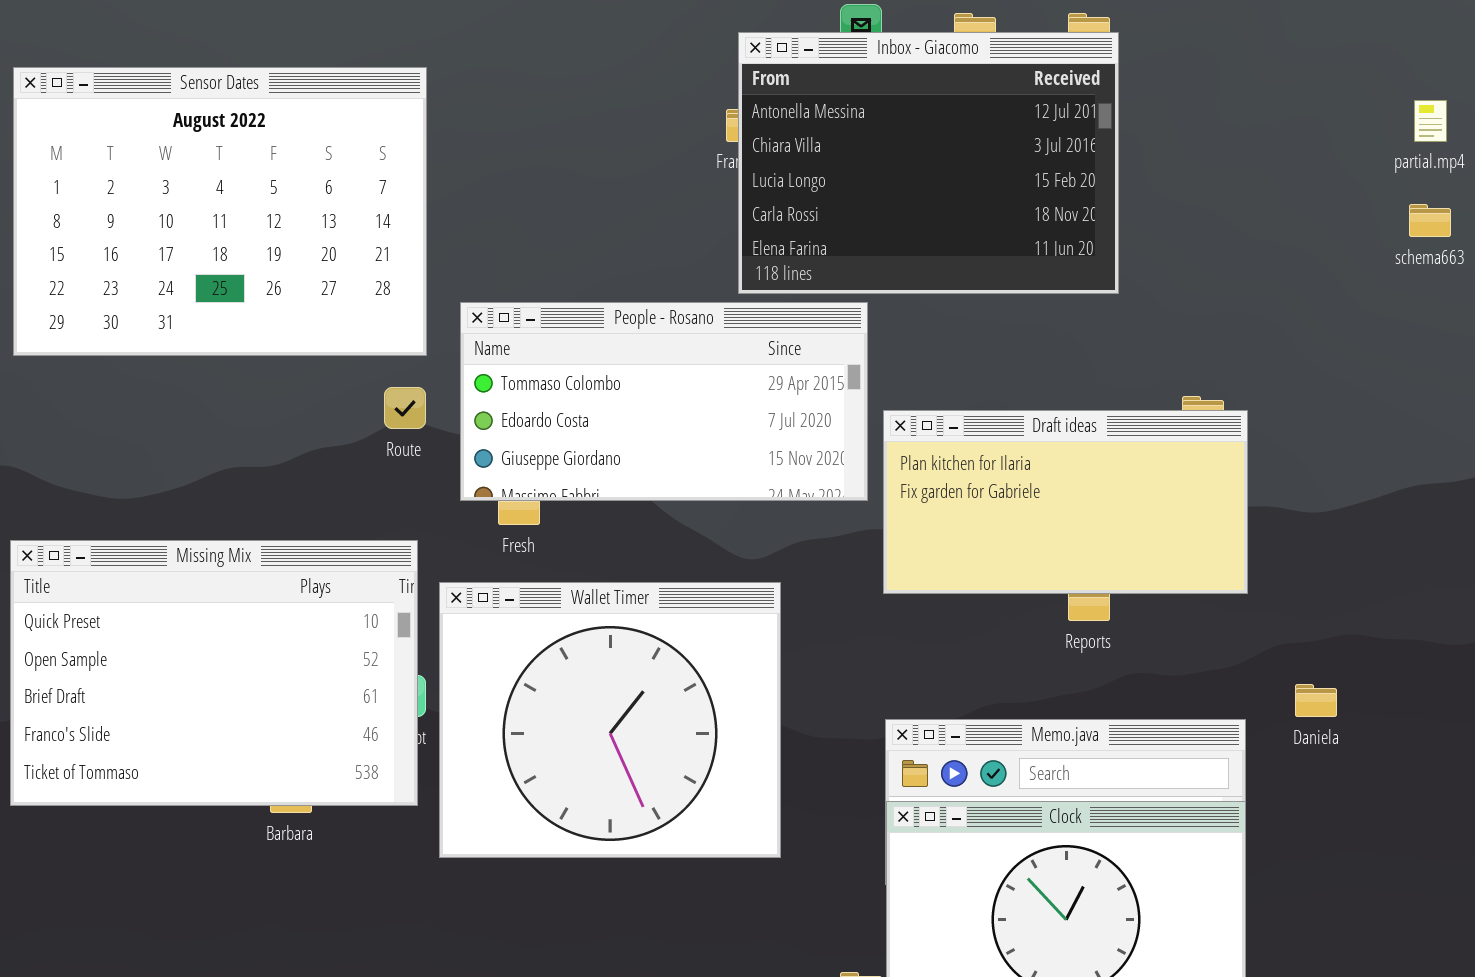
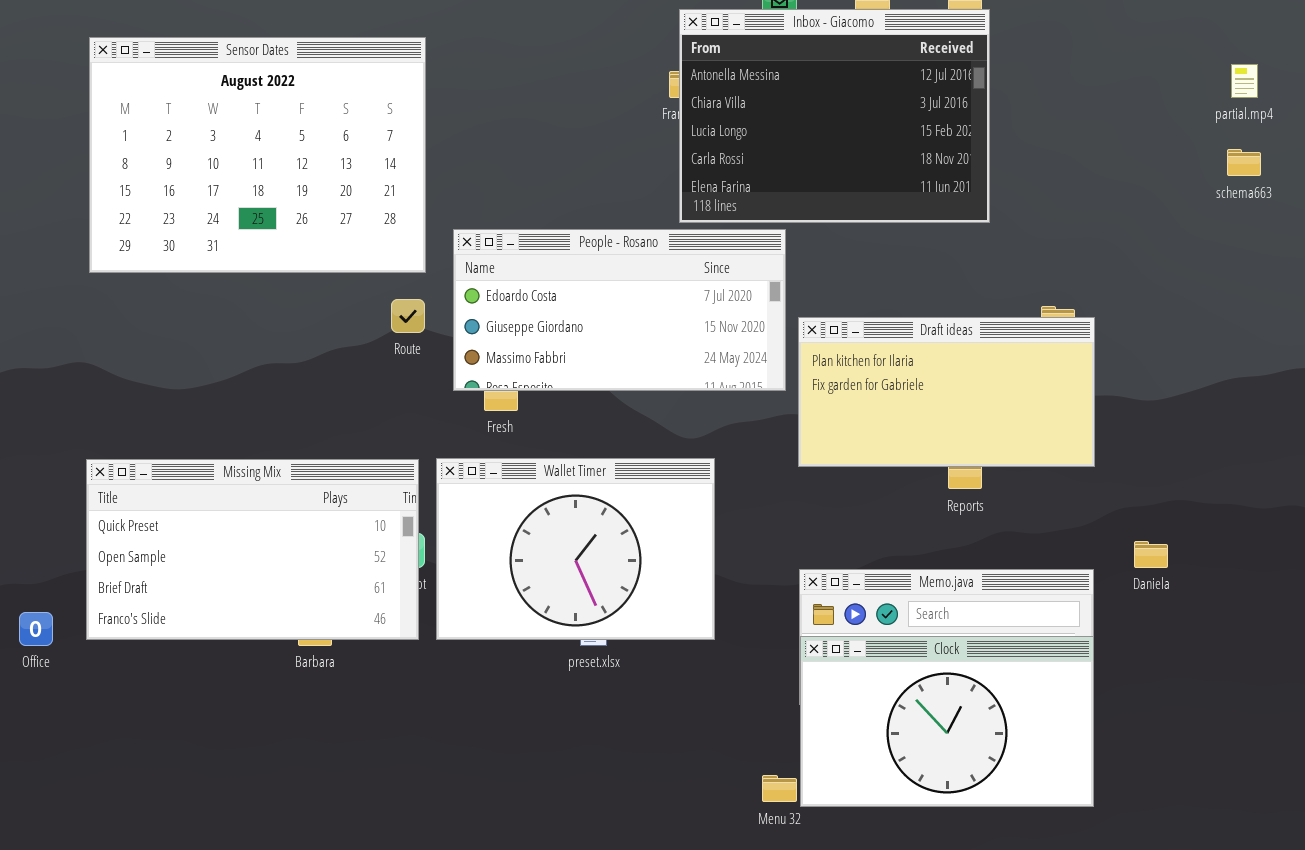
People - Rosano: [460,302,868,501] -> [453,229,786,391], scrolled down 1 row
Missing Mix: [10,540,418,806] -> [86,459,419,640], resized
Wallet Timer: [439,582,781,858] -> [436,458,715,640], resized

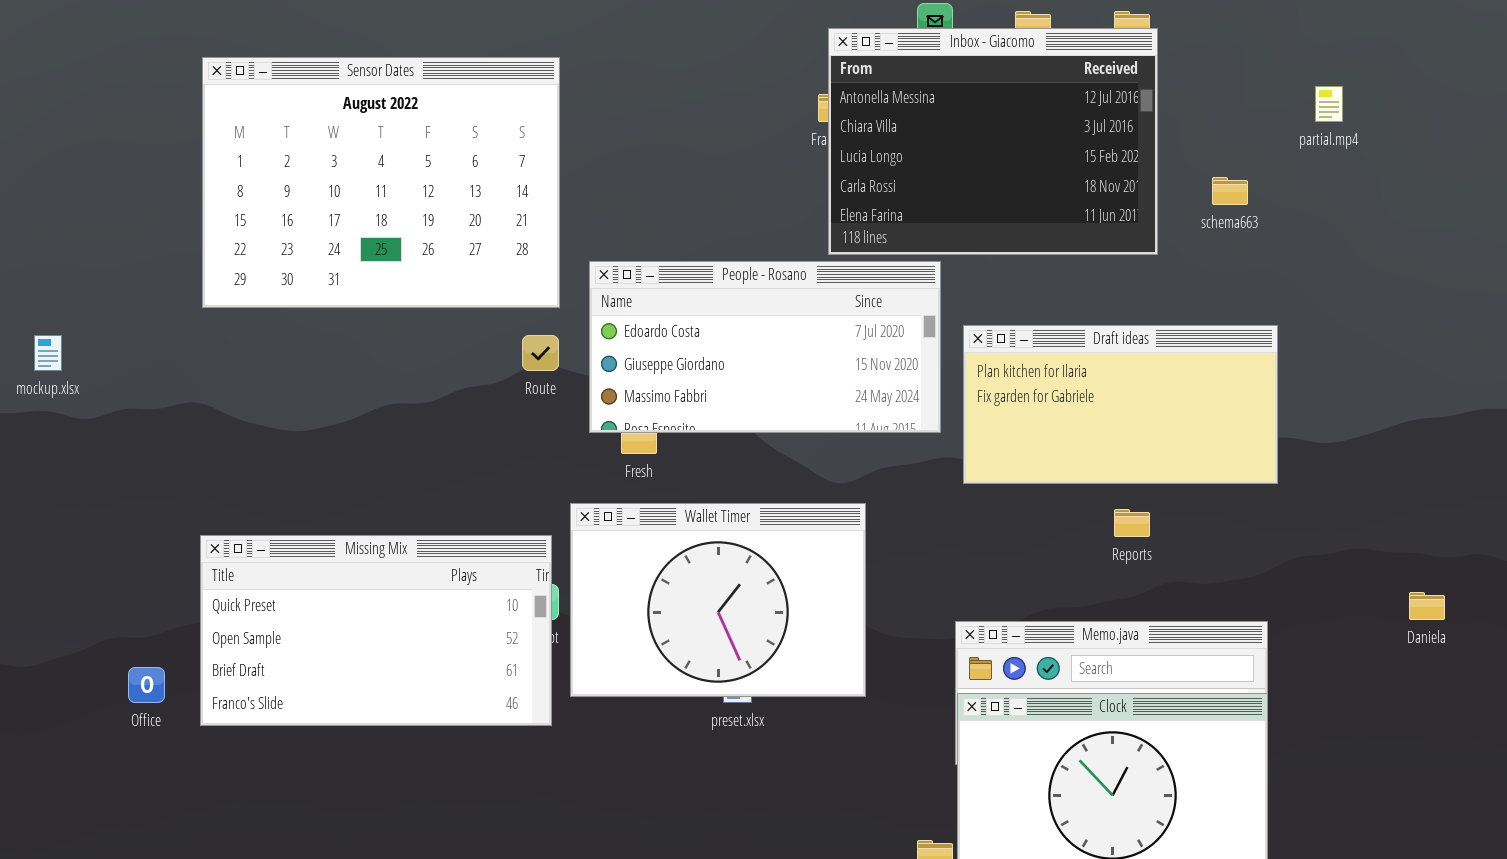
partial.mp4: [1231,64,1258,98] -> [1315,86,1343,122], moved
schema663: [1227,149,1261,176] -> [1212,177,1248,205], moved
Draft ideas: [798,317,1095,467] -> [963,325,1278,484], moved
Missing Mix: [86,459,419,640] -> [200,535,552,726], moved
Daniela: [1134,541,1168,568] -> [1409,592,1445,620], moved

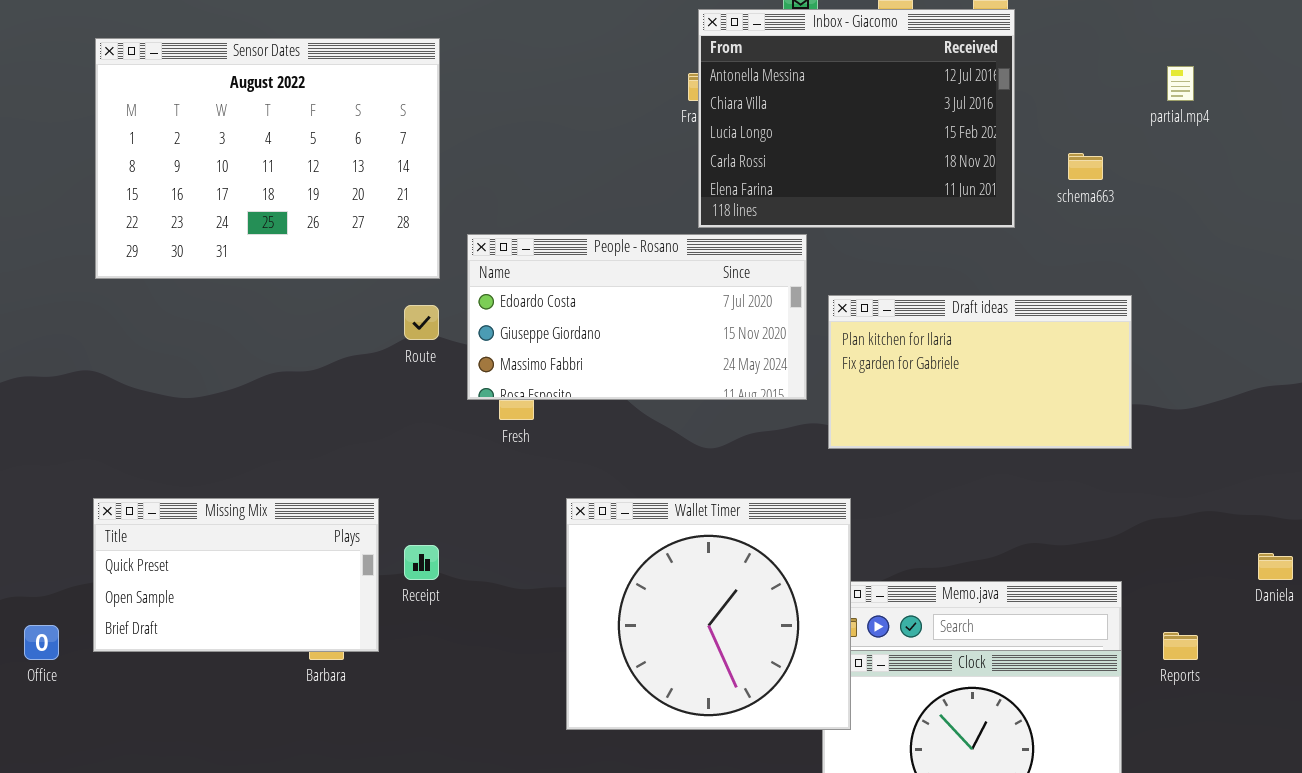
Wallet Timer: [570,503,866,697] -> [566,498,851,730], moved, resized
Reports: [1114,509,1150,537] -> [1163,632,1198,660], moved
Missing Mix: [200,535,552,726] -> [93,498,379,652], resized

